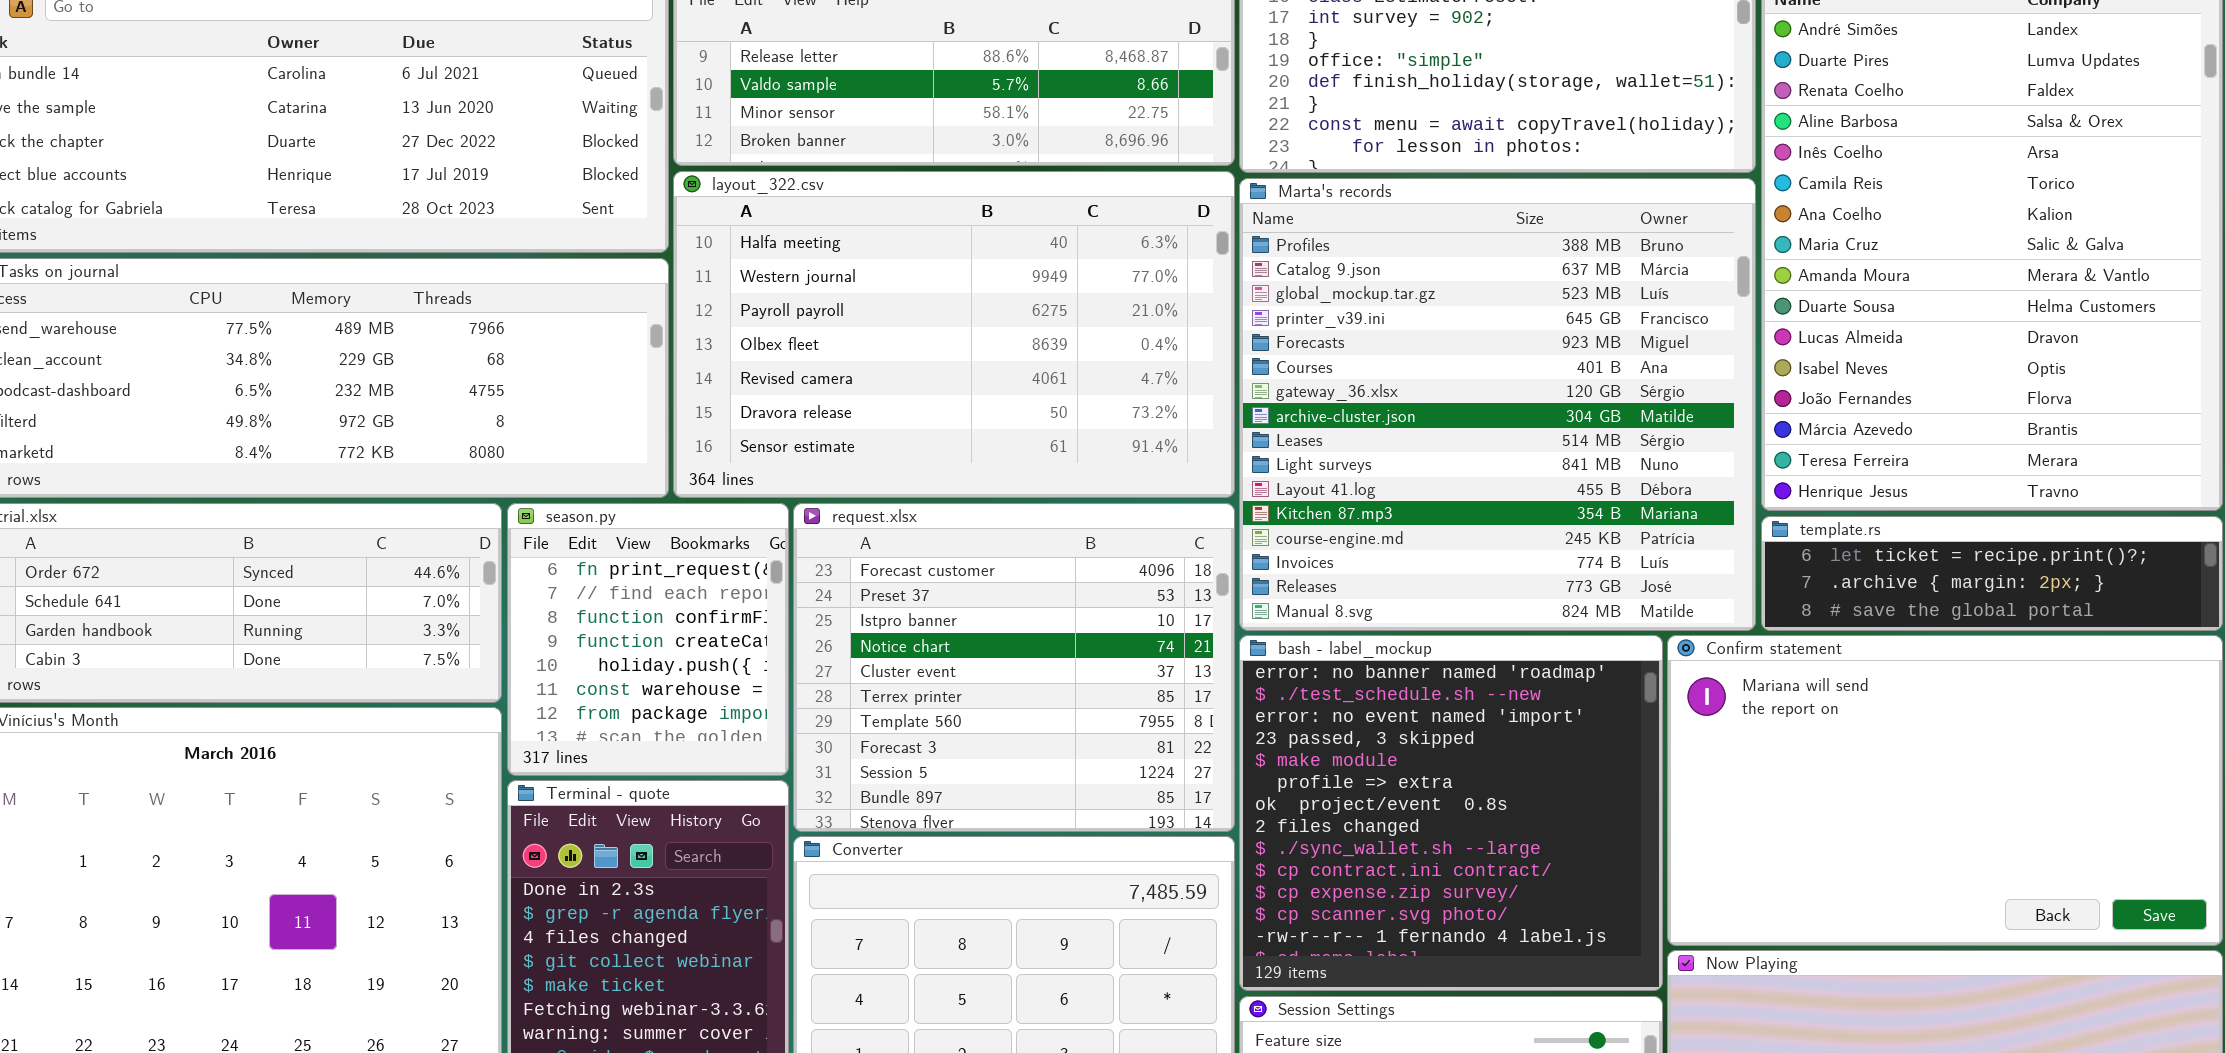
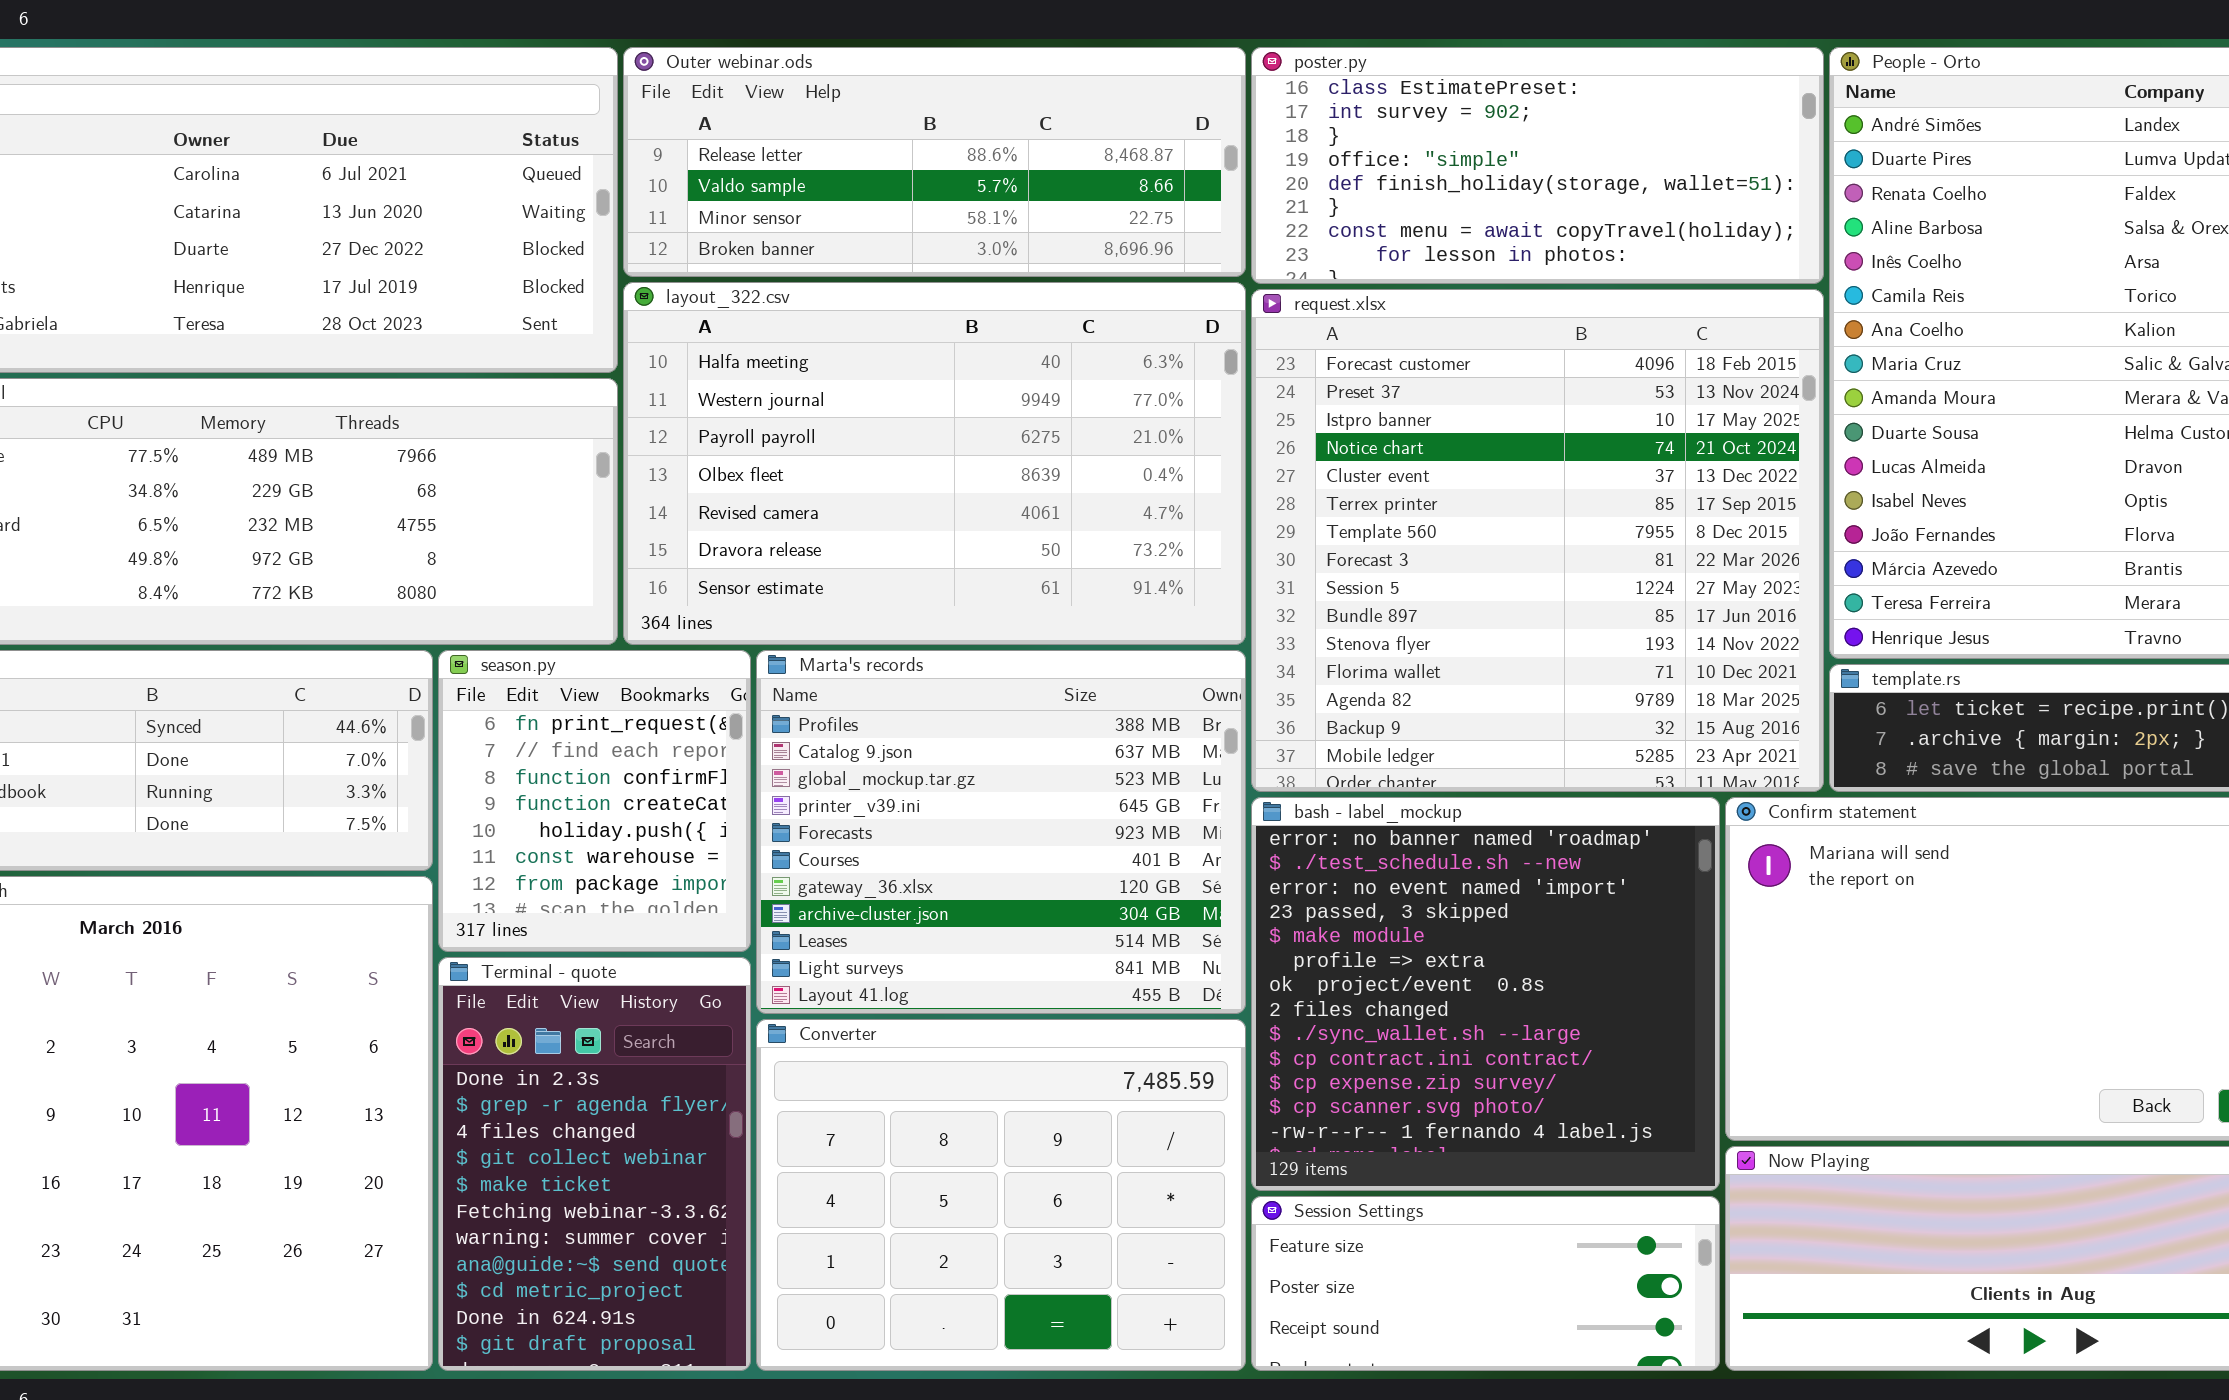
Marta's records: [1239,178,1756,631] -> [756,650,1246,1014], moved, resized
request.xlsx: [793,503,1235,832] -> [1251,289,1824,792], moved, resized

